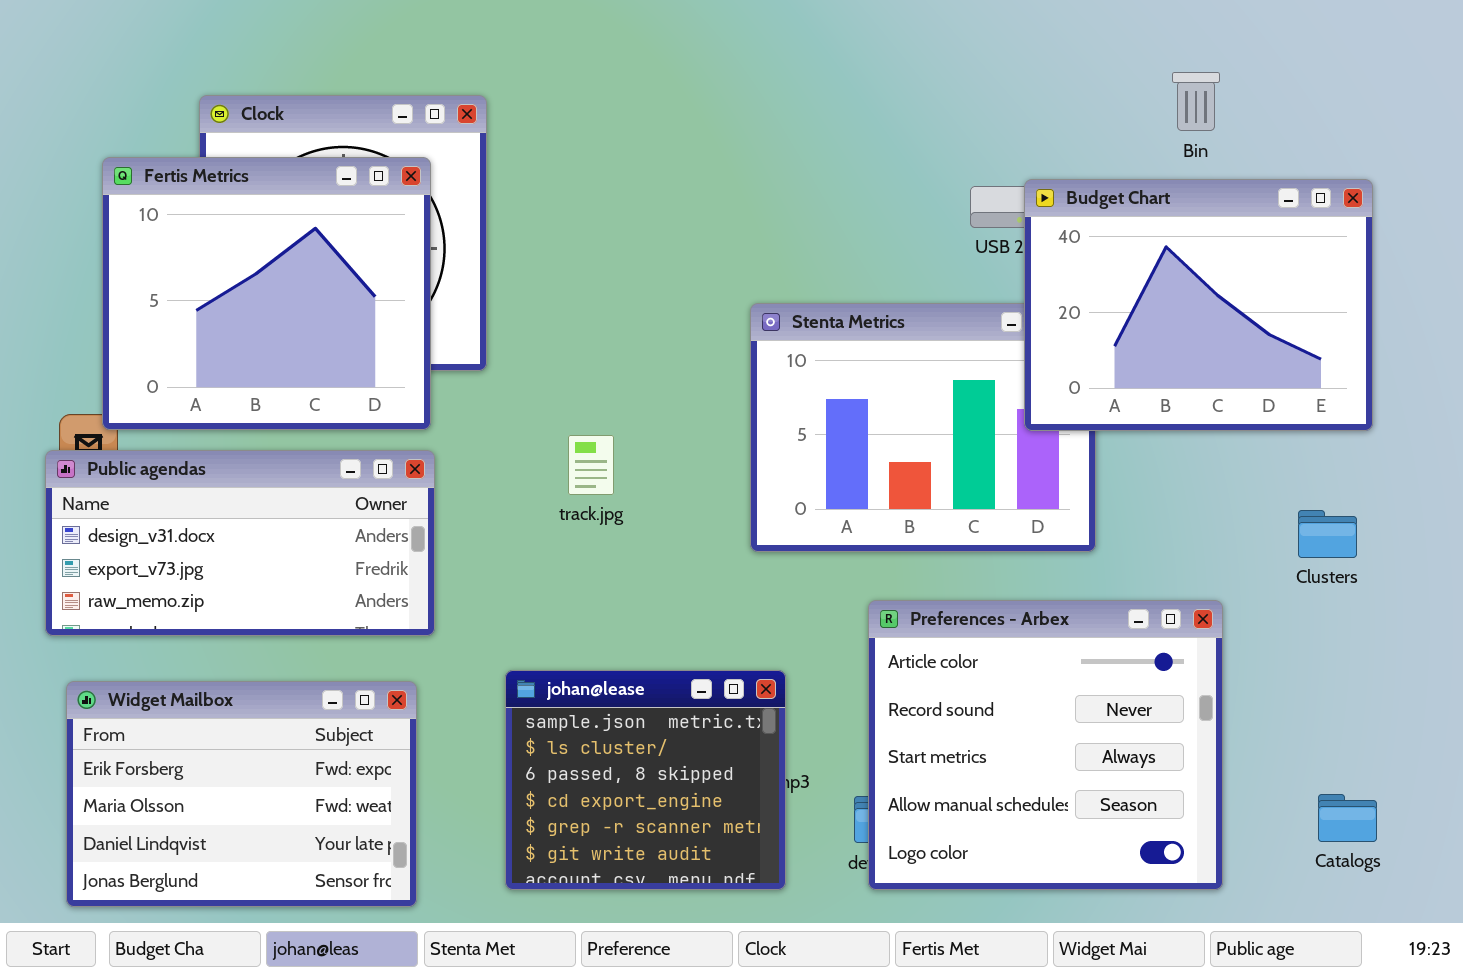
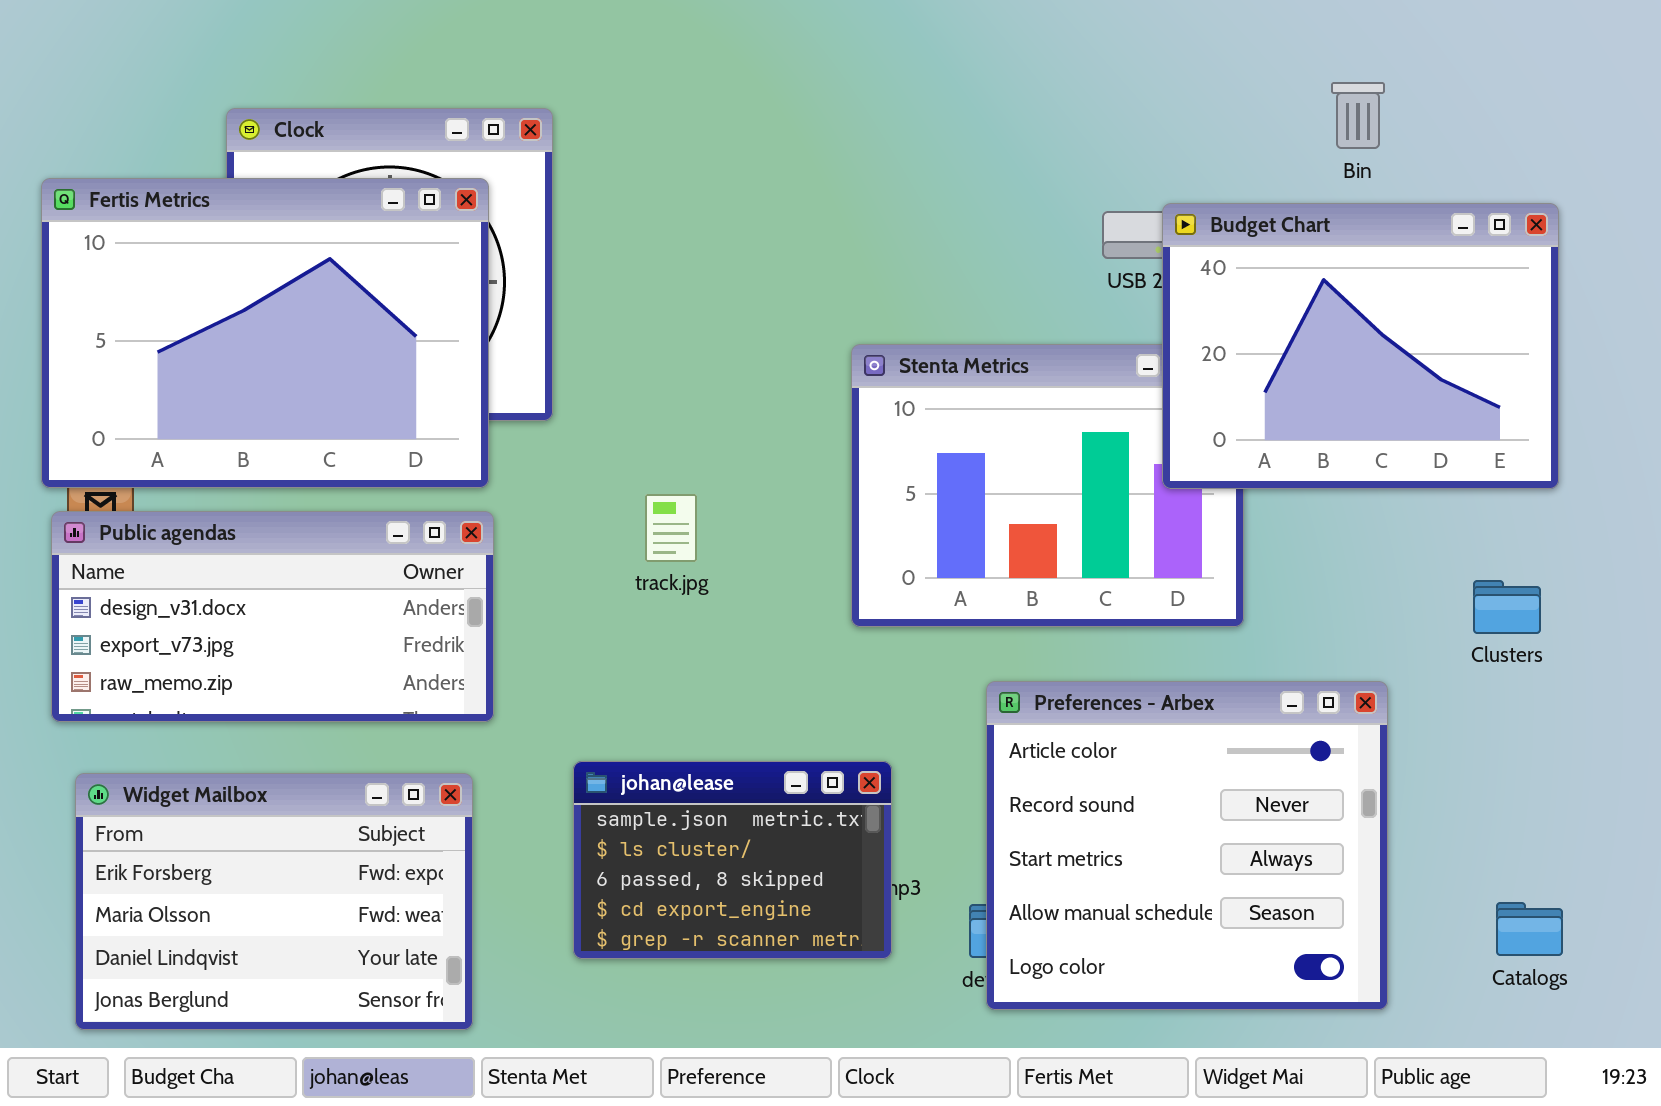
Fertis Metrics: [102,157,431,430] -> [41,178,489,488], resized
johan@lease: [505,670,786,890] -> [573,761,892,959], resized

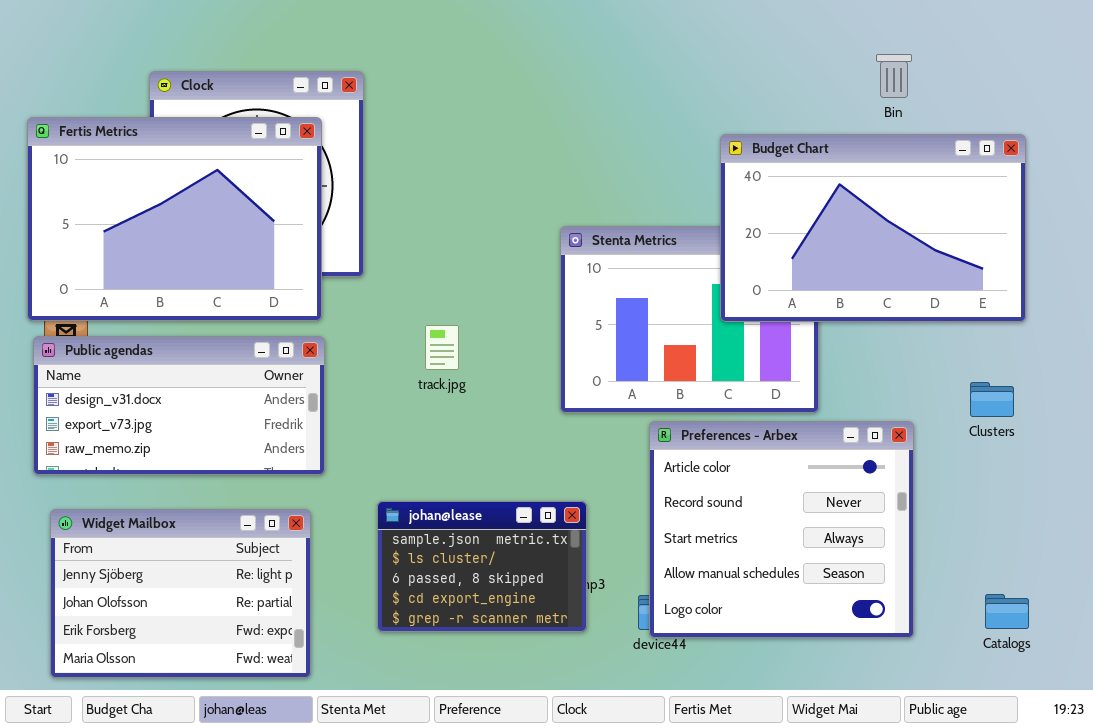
Budget Chart: [1162,203,1559,489] -> [720,134,1026,322], resized
Preferences - Arbex: [986,681,1388,1010] -> [649,421,914,638], moved
Widget Mailbox: [75,773,473,1030] -> [50,509,311,678], scrolled up 2 rows

